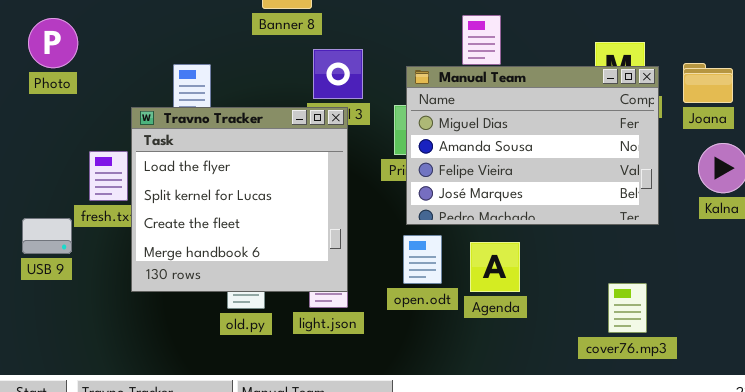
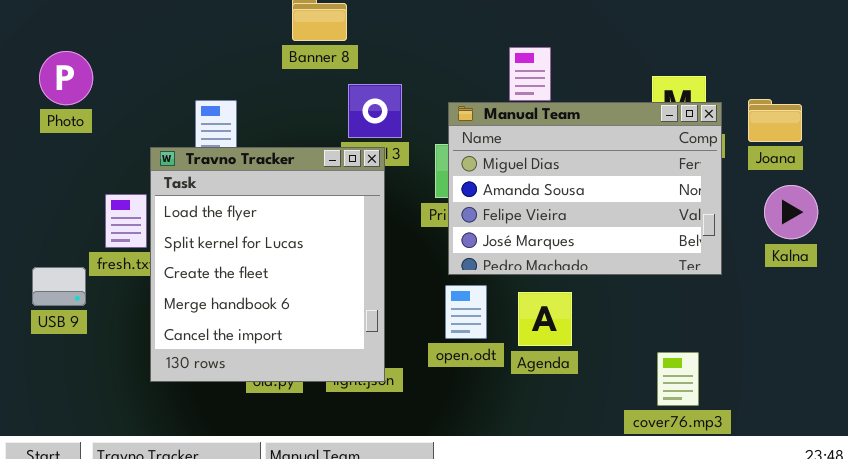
Travno Tracker: [131,107,348,292] -> [150,147,385,382], resized
cover76.mp3: [608,283,647,333] -> [657,352,699,406], moved

